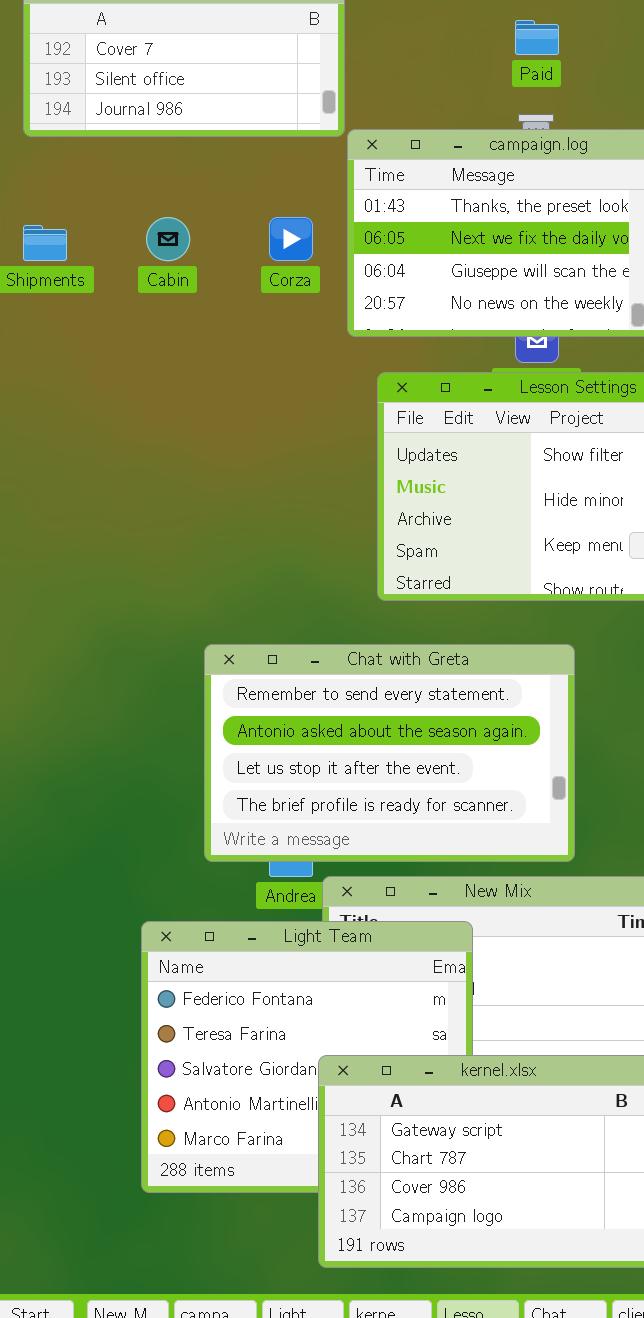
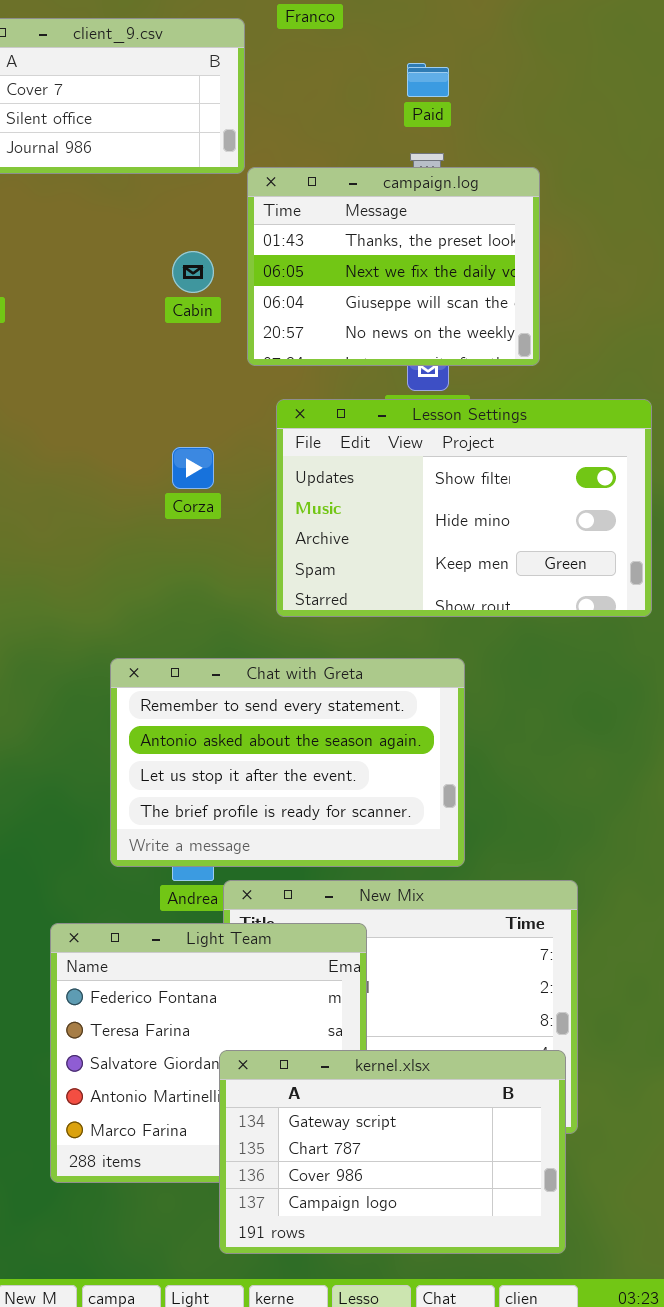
Cabin: [146,217,190,261] -> [172,251,214,293], moved
Corza: [269,217,313,261] -> [172,447,214,489], moved

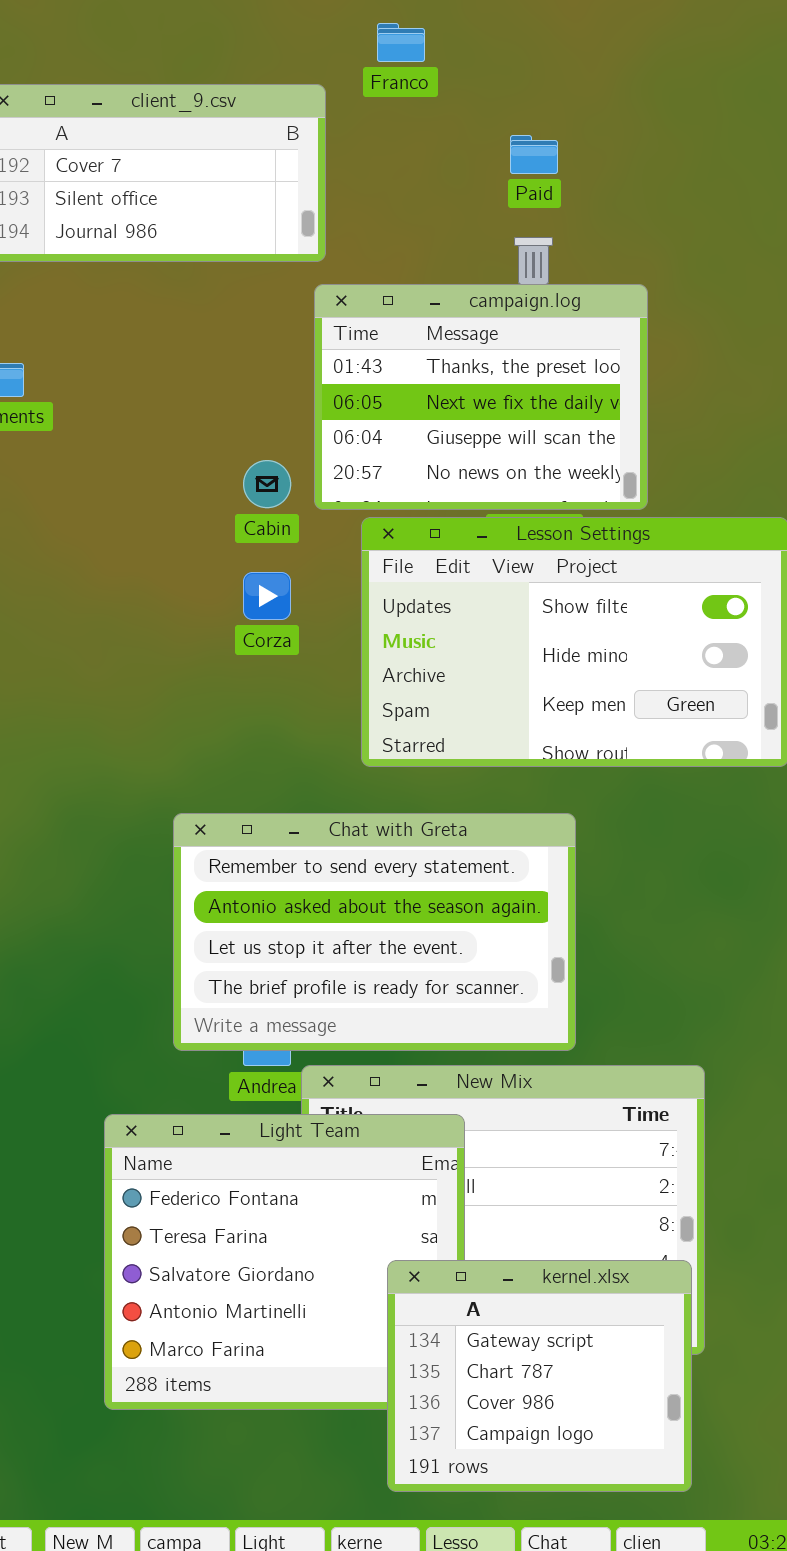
campaign.log: [247,167,540,366] -> [314,284,648,510], moved
Cabin: [172,251,214,293] -> [243,460,291,508], moved
kernel.xlsx: [219,1050,566,1254] -> [387,1260,692,1492], resized

